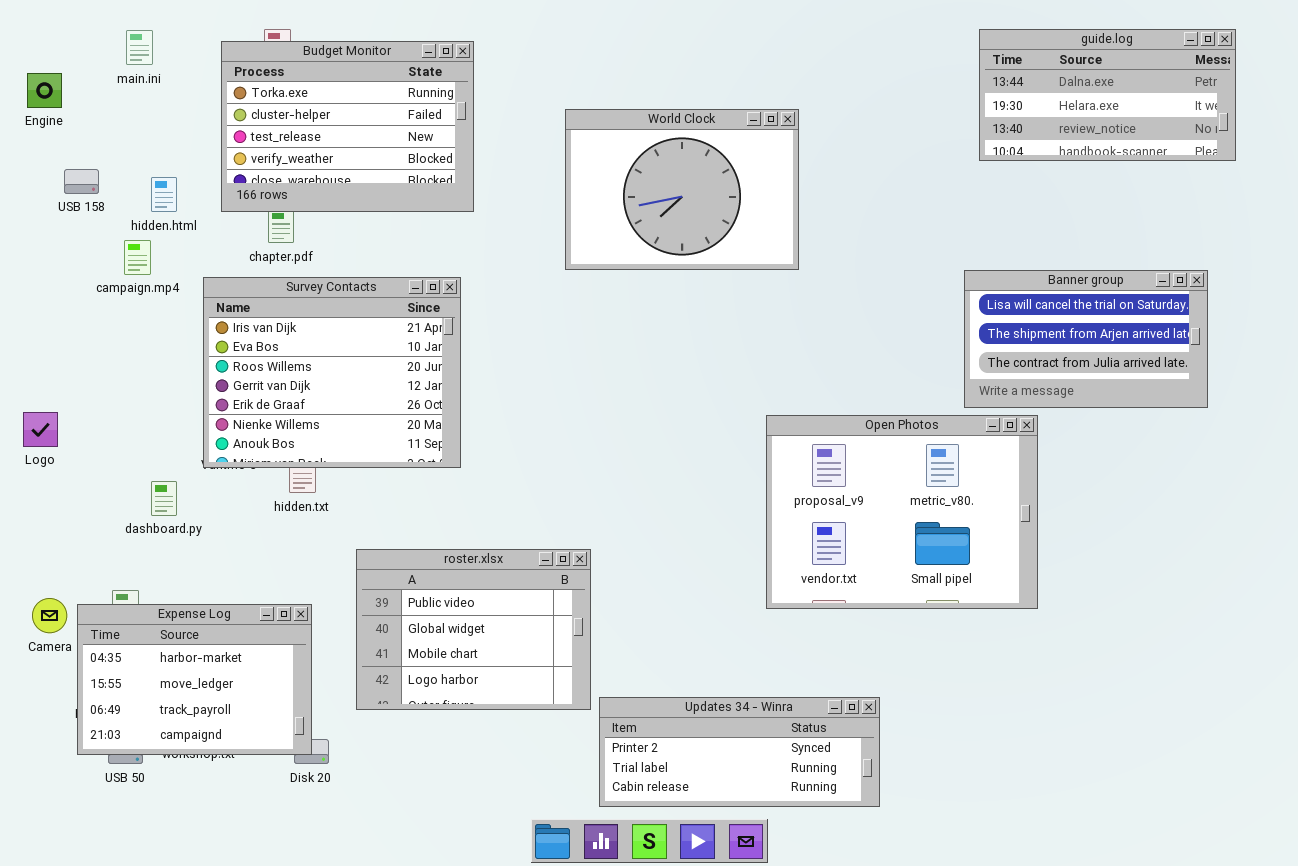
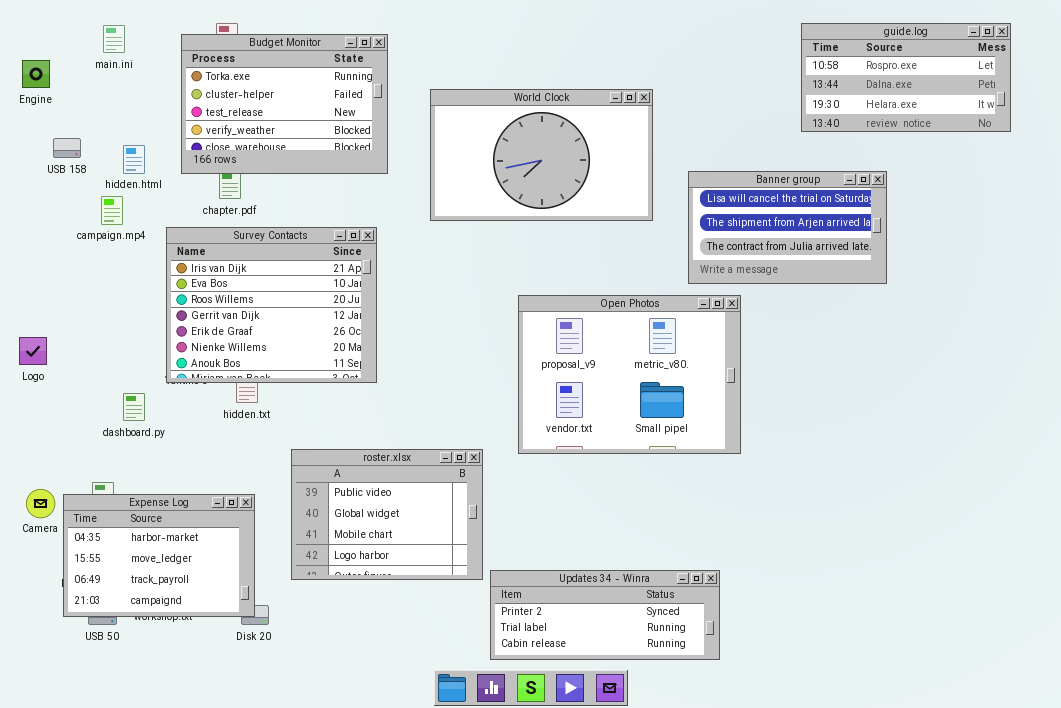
guide.log: [979,29,1236,161] -> [801,23,1011,132], scrolled up 1 row
World Clock: [565,109,799,270] -> [430,89,653,221], resized
Banner group: [964,270,1208,408] -> [688,171,887,284], moved
Open Photos: [766,415,1038,609] -> [518,295,741,454], moved

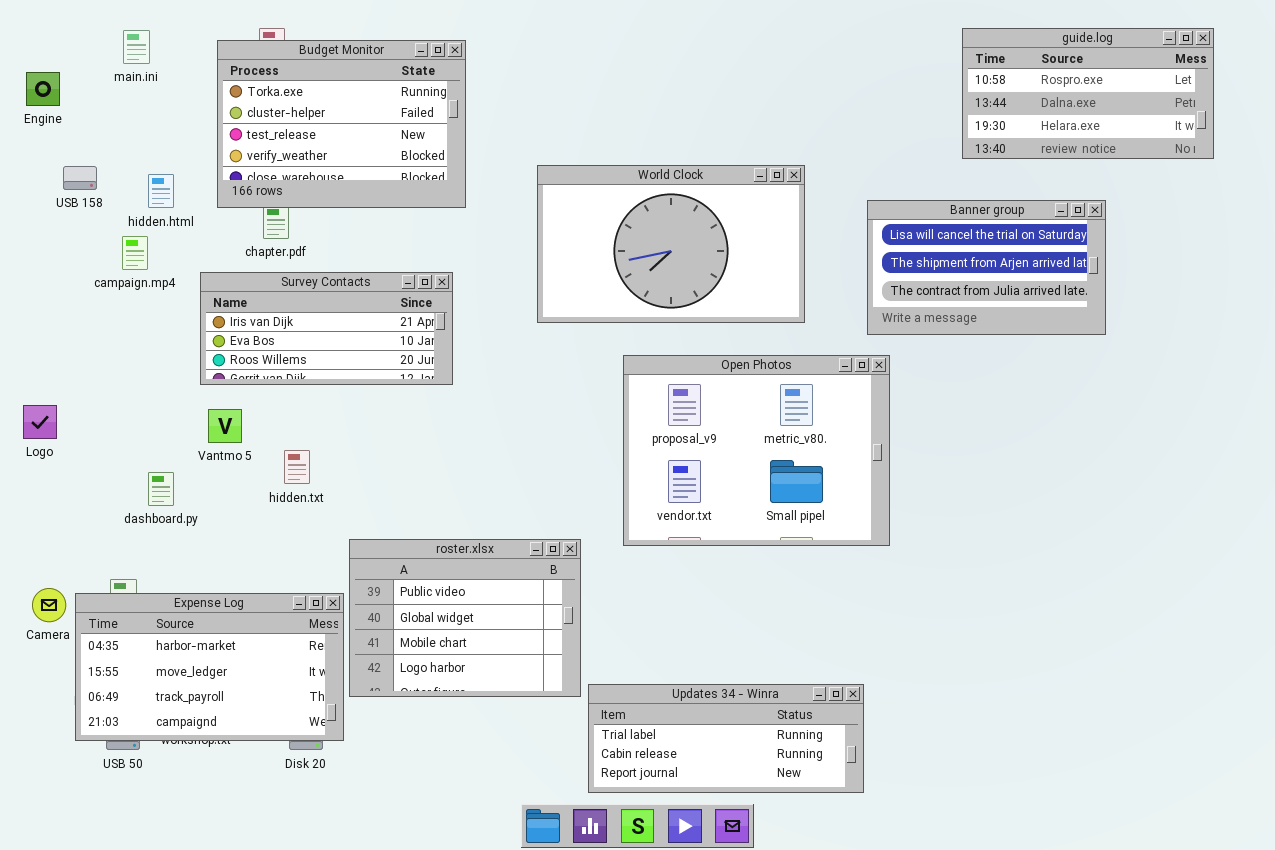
World Clock: [430,89,653,221] -> [537,165,805,323], moved
Banner group: [688,171,887,284] -> [867,200,1106,335], moved
Survey Contacts: [166,227,377,383] -> [200,272,453,385], resized
Expense Log: [63,494,255,617] -> [75,593,344,741], resized
Updates 34 - Winra: [490,570,720,660] -> [588,684,864,793], scrolled down 1 row

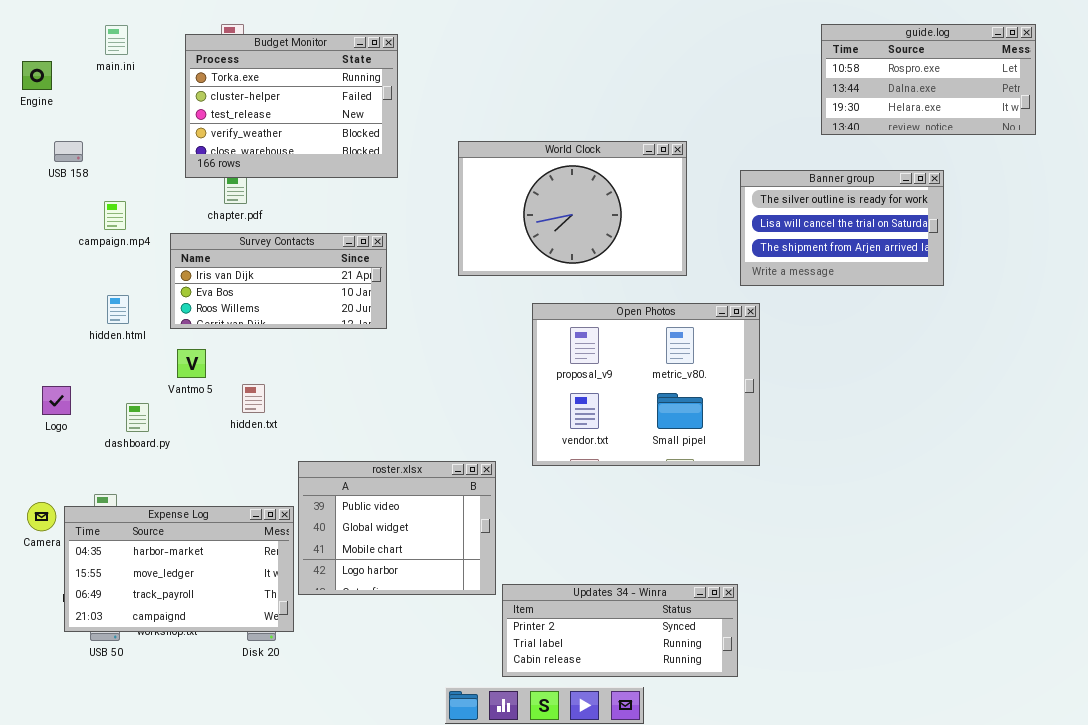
hidden.html: [148,174,174,208] -> [107,295,129,324], moved
Banner group: [867,200,1106,335] -> [740,170,944,286], scrolled up 1 row
Logo: [23,405,57,439] -> [42,386,71,415], moved
Updates 34 - Winra: [588,684,864,793] -> [502,584,738,677], scrolled up 1 row

